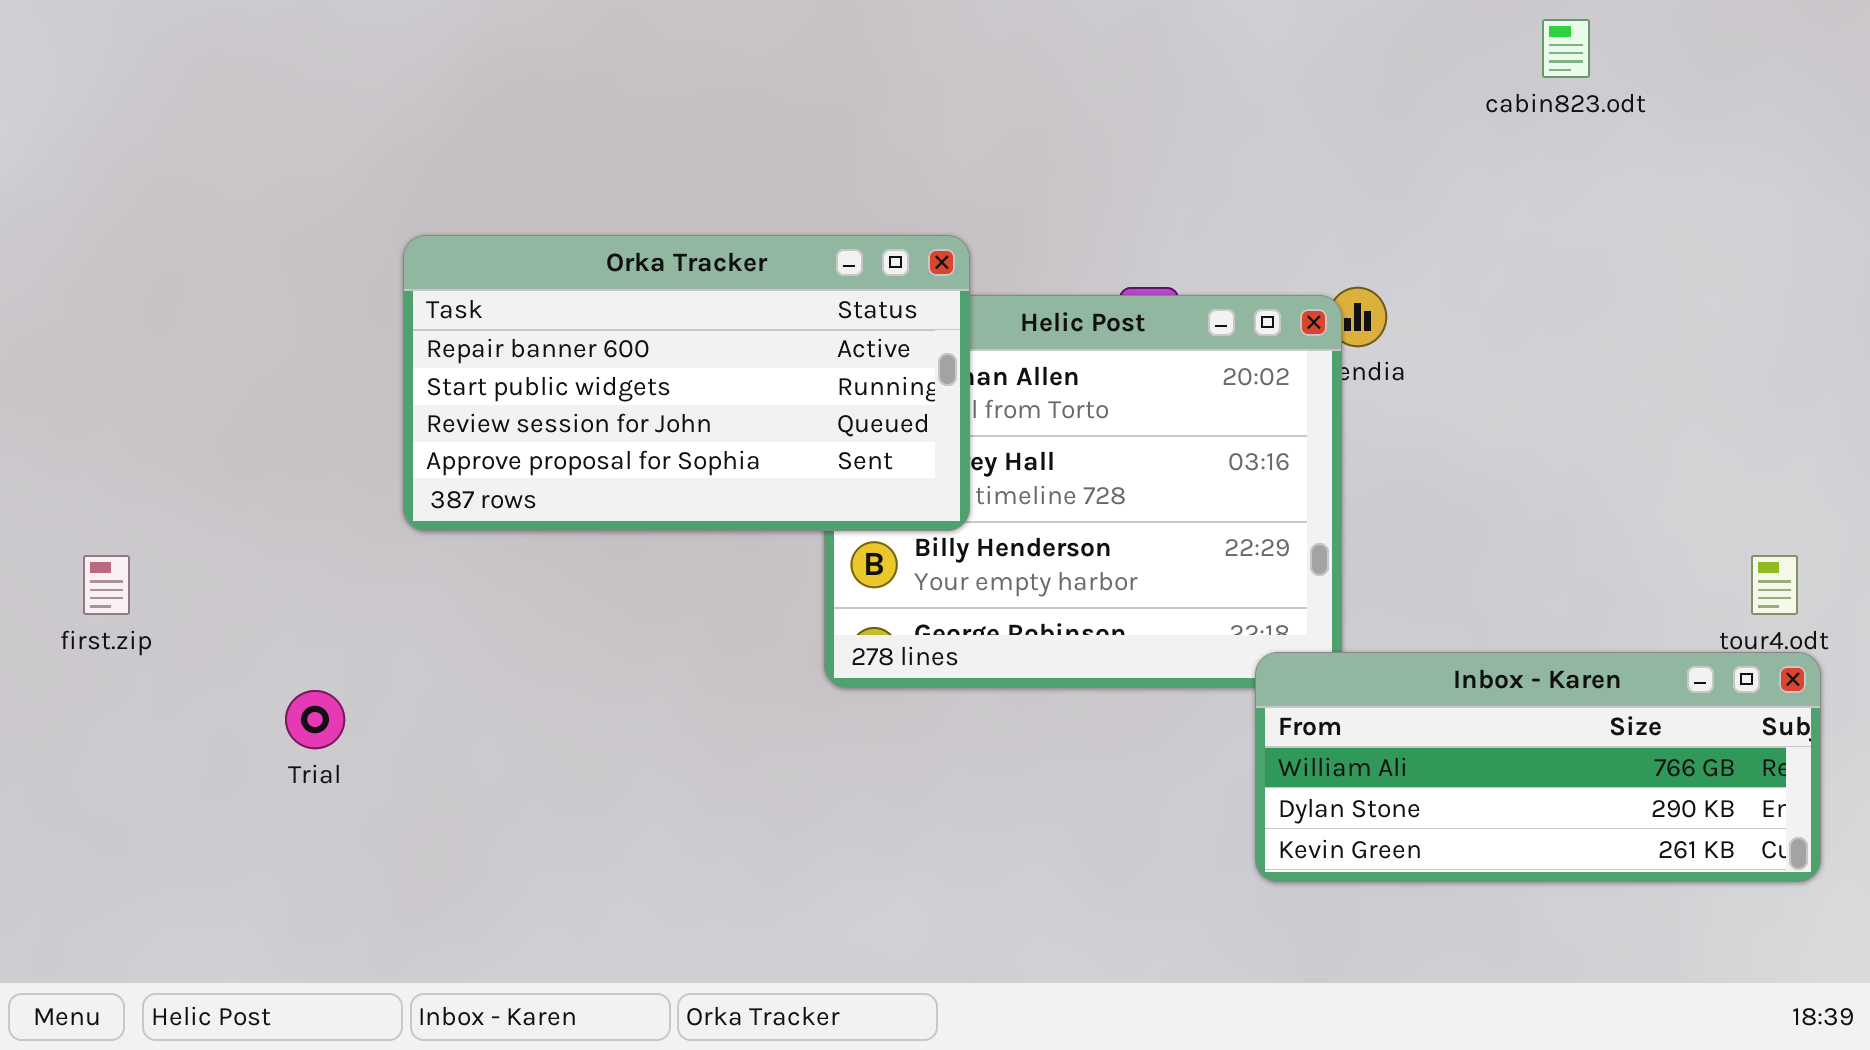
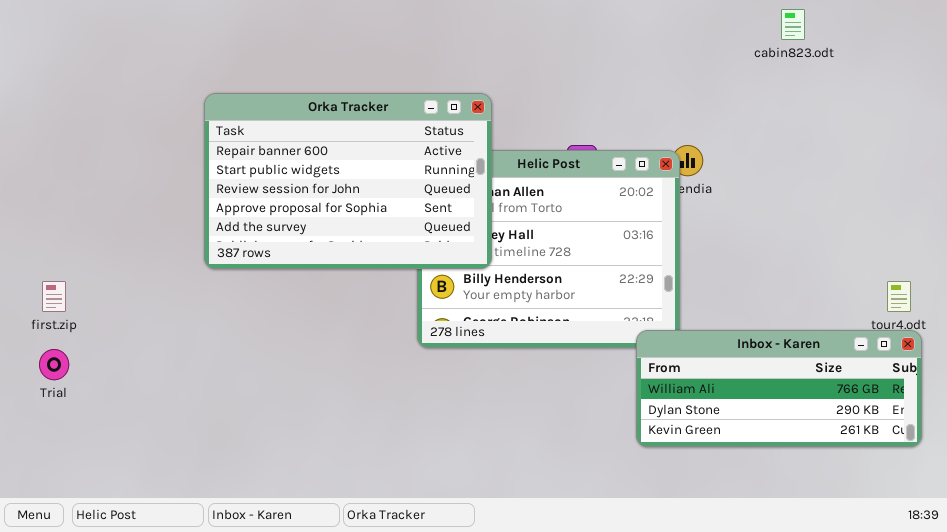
Orka Tracker: [403,235,970,531] -> [204,93,492,269], resized
Trial: [285,690,345,749] -> [39,349,69,380], moved

